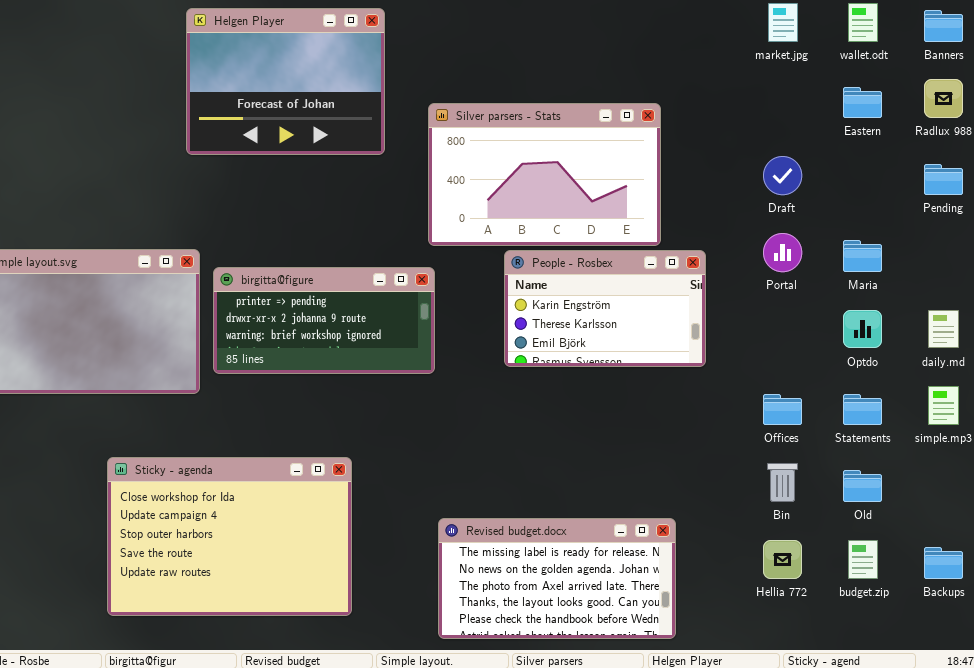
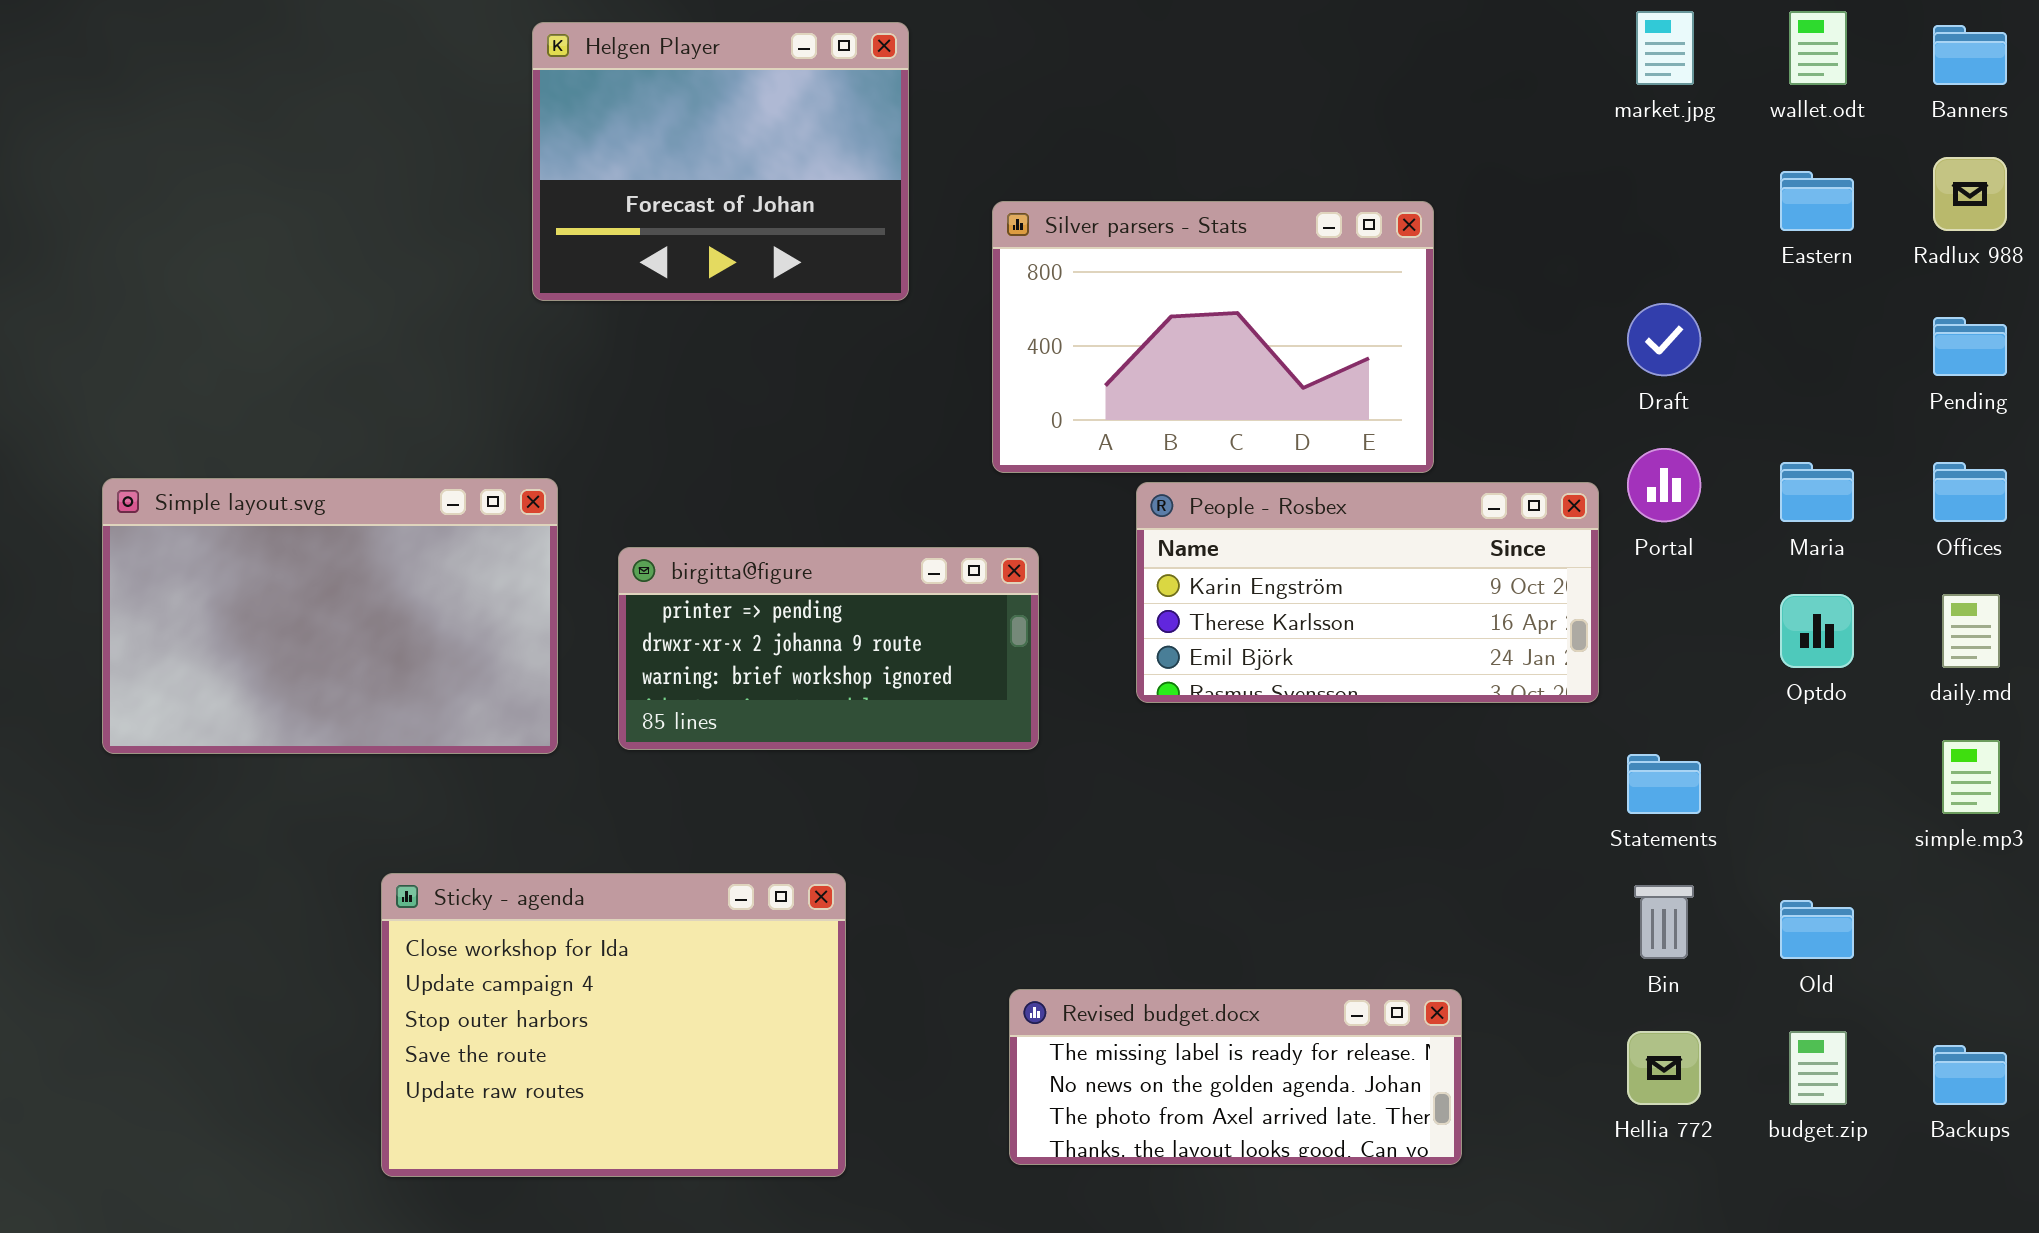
People - Rosbex: [504,250,706,367] -> [1136,482,1599,703], resized
birgitta@figure: [213,267,435,374] -> [618,547,1039,750], moved
Offices: [763,394,802,425] -> [1933,462,2007,522], moved
Statements: [843,394,882,425] -> [1627,754,1701,814], moved
Revised budget.docx: [438,518,676,639] -> [1009,989,1462,1165], resized

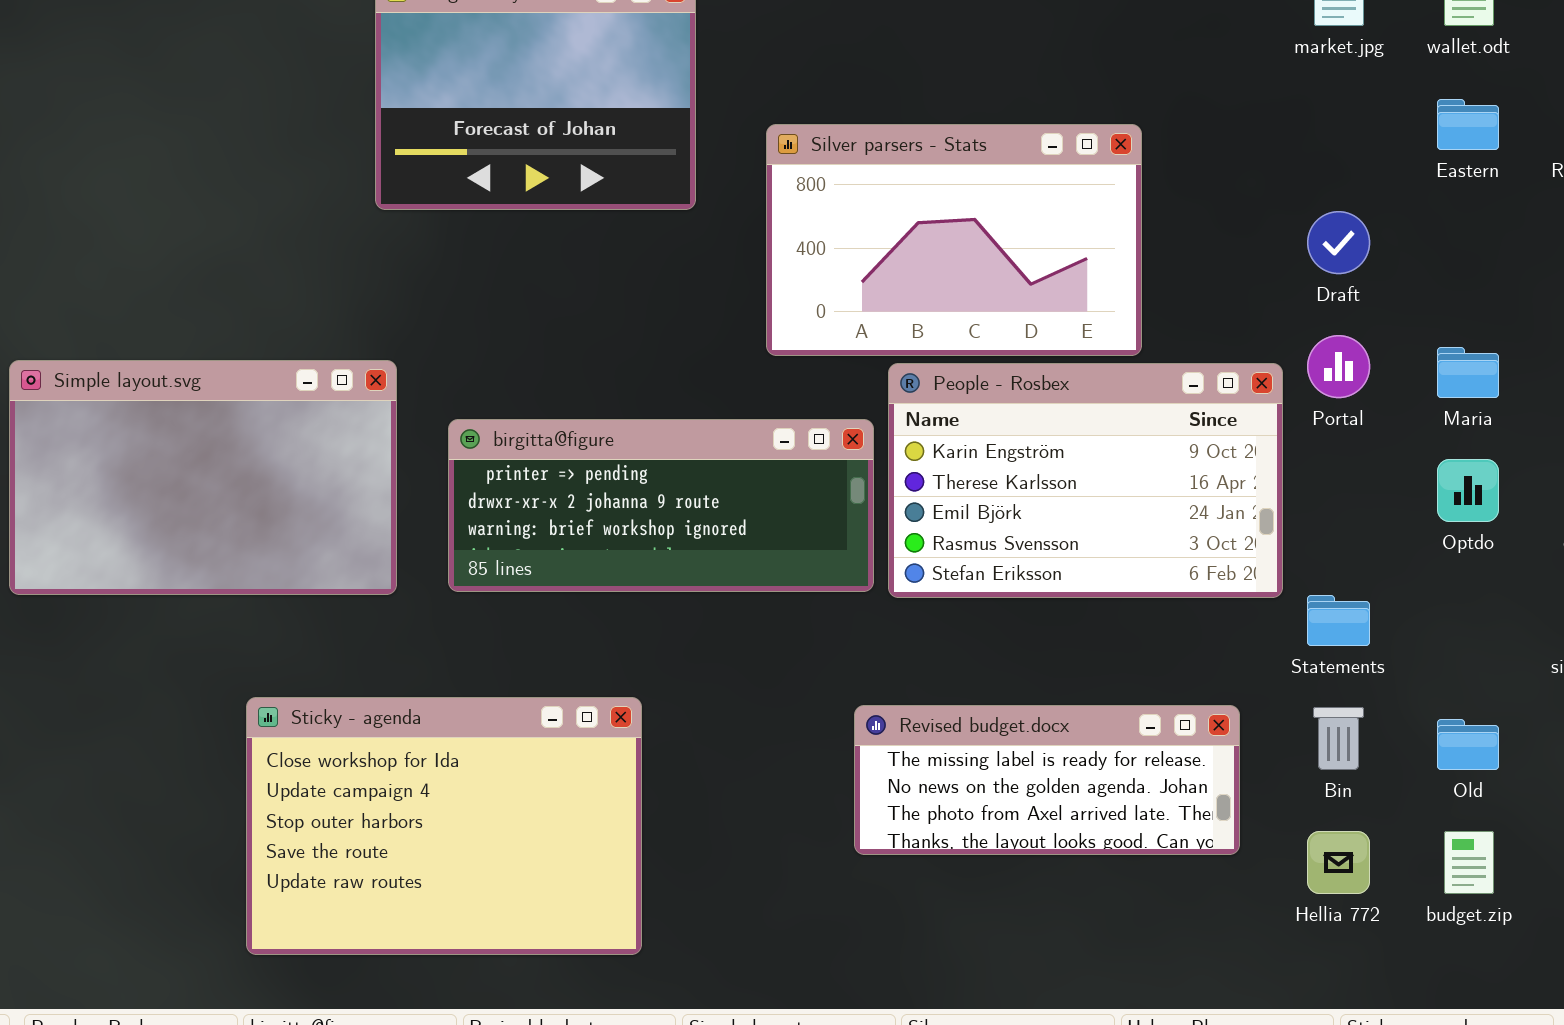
People - Rosbex: [1136,482,1599,703] -> [888,363,1283,598], resized
birgitta@figure: [618,547,1039,750] -> [448,419,874,592], resized
Revised budget.docx: [1009,989,1462,1165] -> [854,705,1240,855], moved

